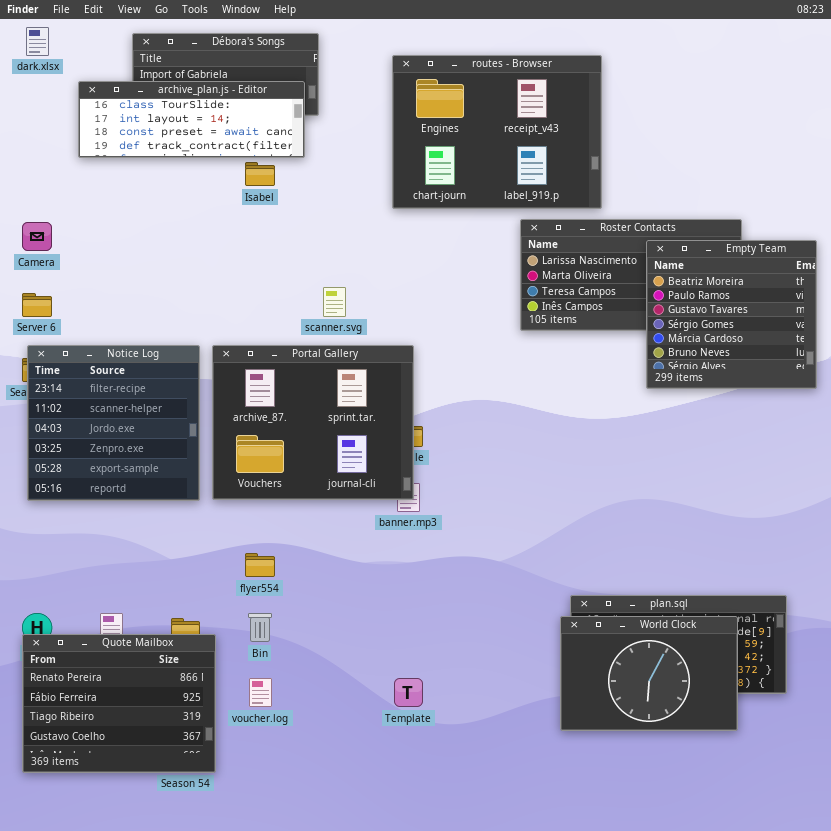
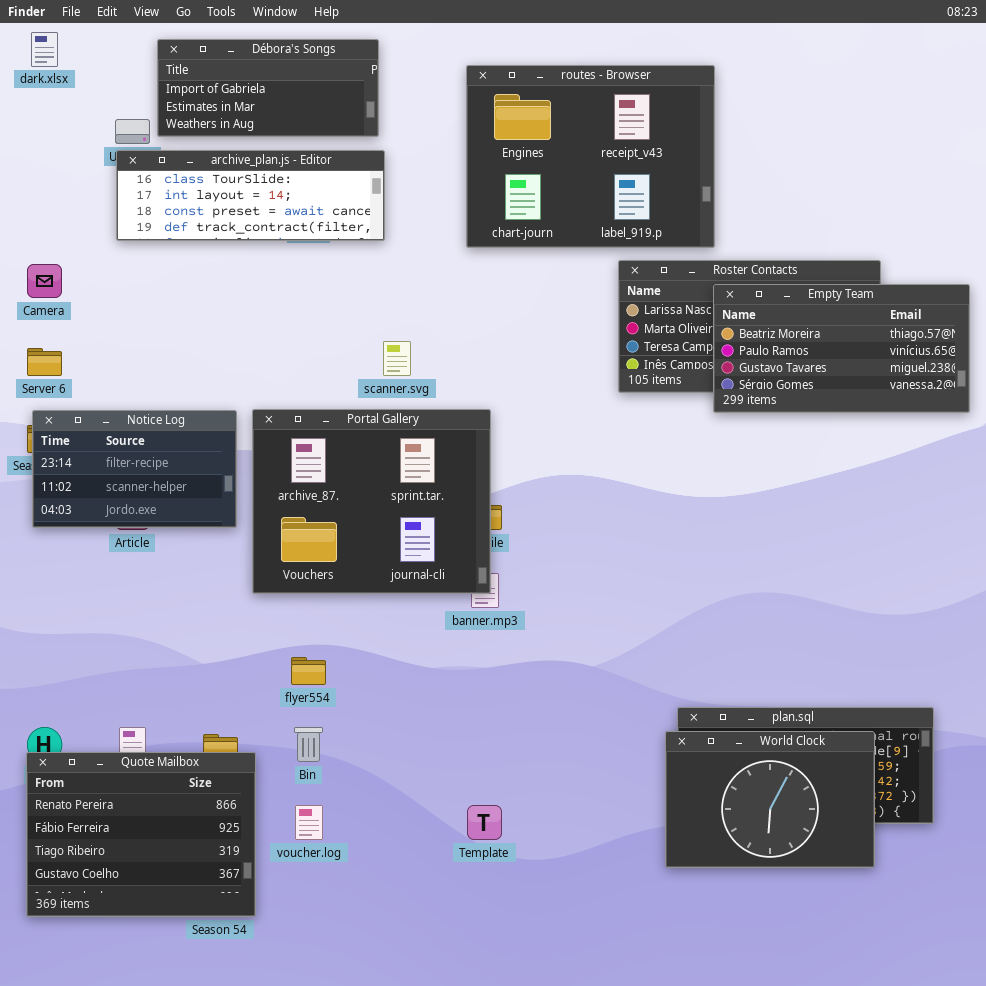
archive_plan.js - Editor: [78,81,305,158] -> [116,150,385,241], moved
Empty Team: [646,240,817,389] -> [713,284,970,413], resized
Notice Log: [27,345,200,501] -> [32,410,237,528], resized

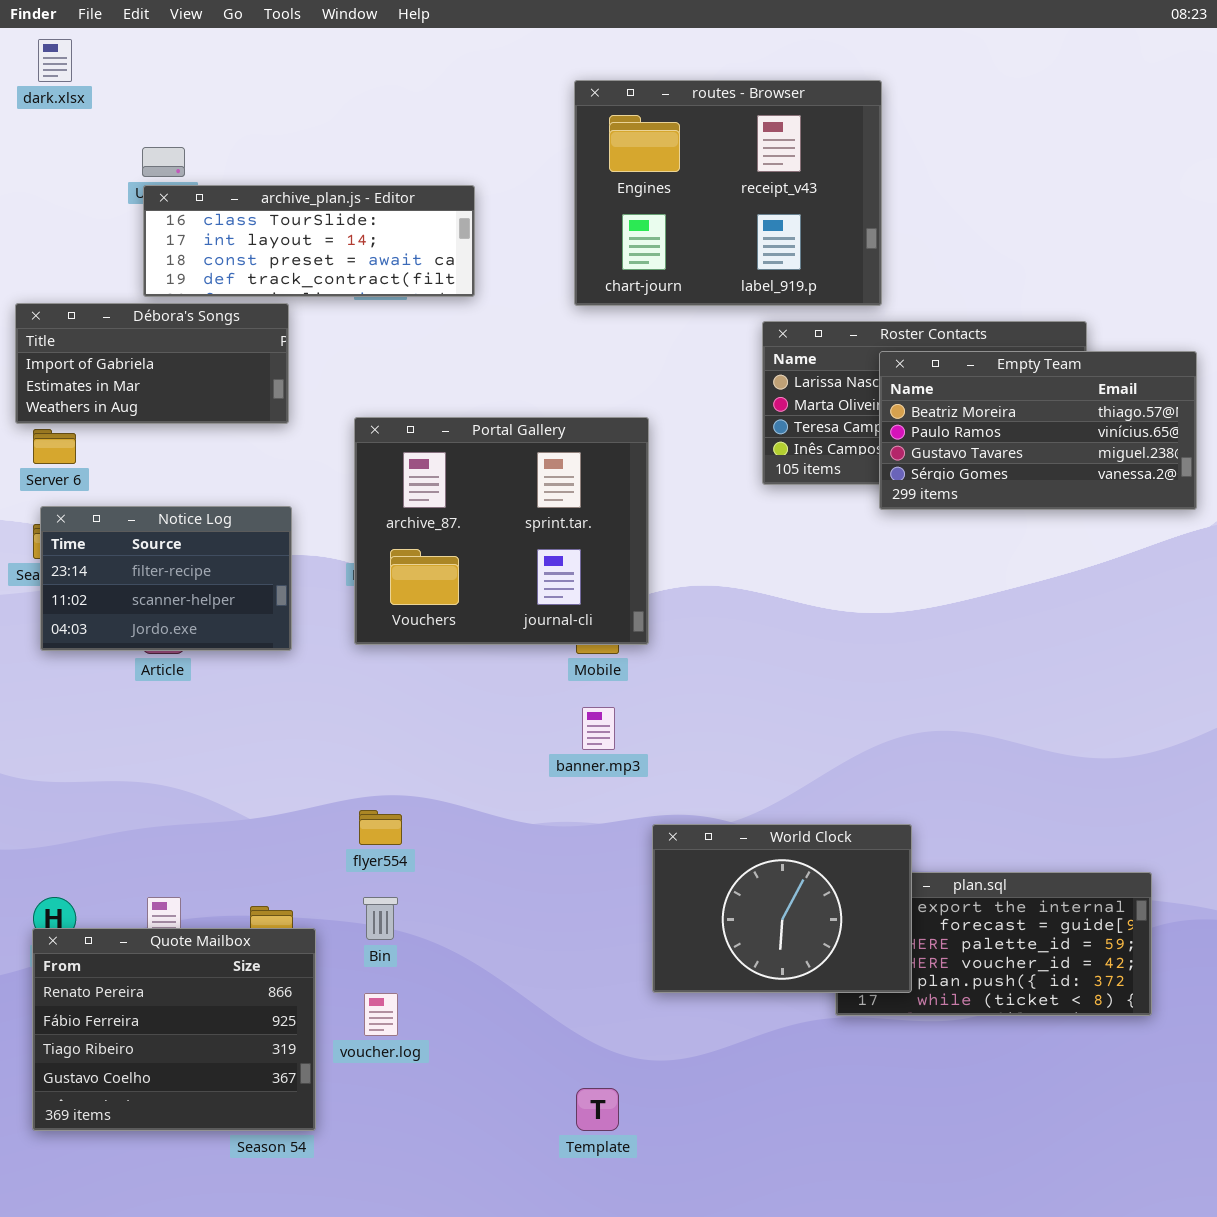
Débora's Songs: [157,39,379,137] -> [15,303,289,424], moved
Portal Gallery: [252,409,491,594] -> [354,417,649,645], moved
World Clock: [665,731,875,868] -> [652,824,912,993], moved
Template: [467,805,502,840] -> [576,1088,619,1131], moved

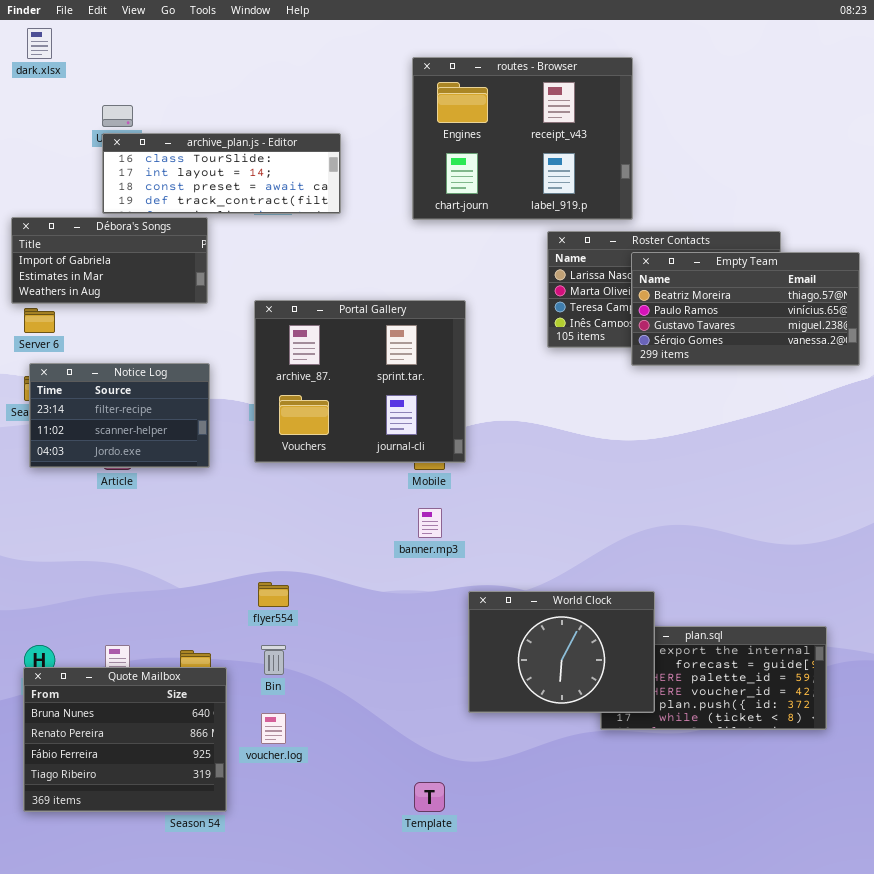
Quote Mailbox: [32,928,316,1131] -> [23,667,227,812], scrolled up 1 row

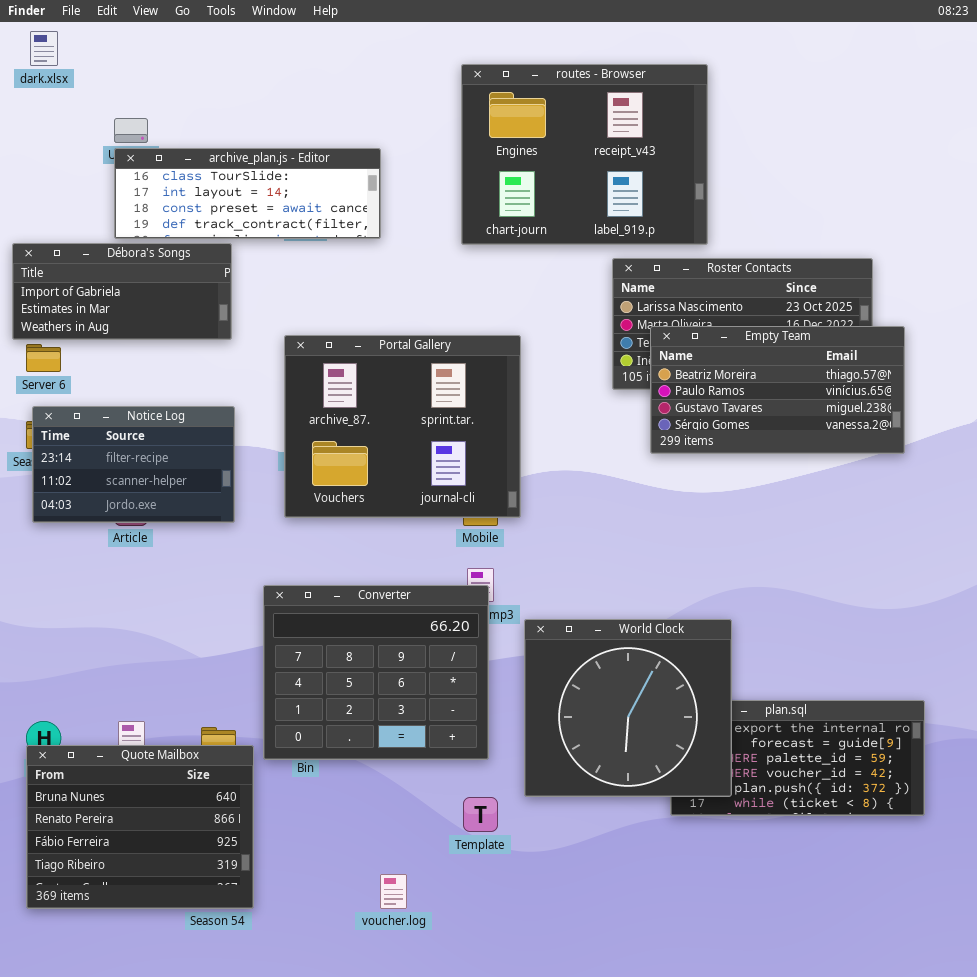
Empty Team: [631,252,860,366] -> [650,326,905,454], moved
Converter: none -> [263,585,489,760], opened
World Clock: [468,591,655,713] -> [524,619,732,797], resized
voucher.log: [261,713,286,744] -> [380,874,407,909], moved
Template: [414,782,445,812] -> [463,797,498,832], moved

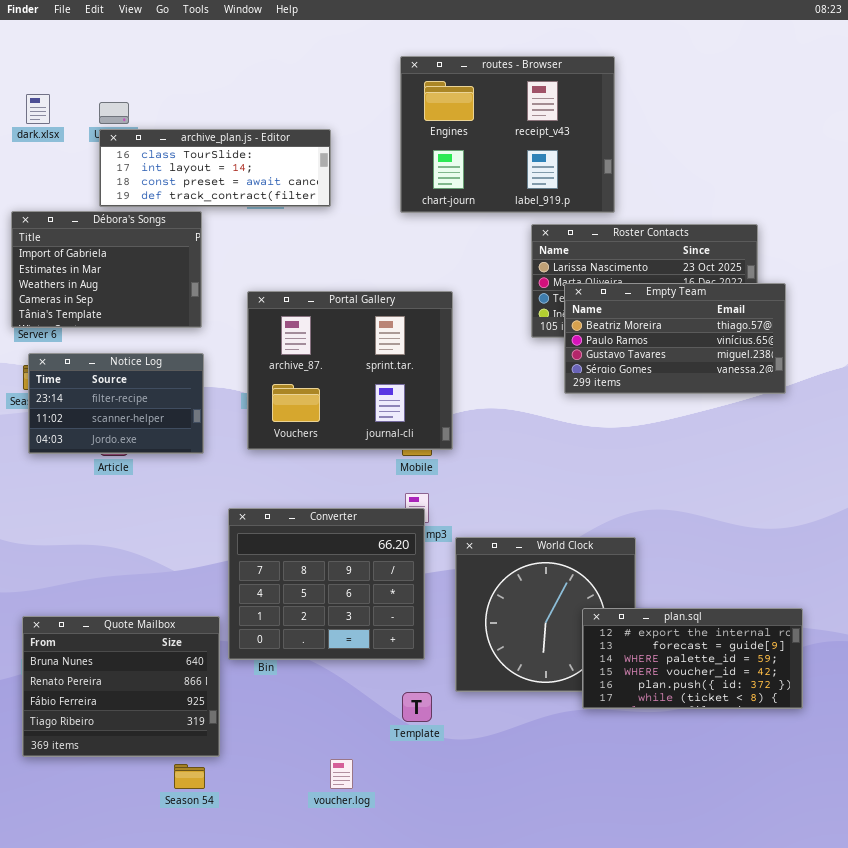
dark.xlsx: [30,31,58,66] -> [26,94,50,124], moved
Débora's Songs: [12,243,232,340] -> [11,211,202,328], resized
plan.sql: [670,700,925,816] -> [582,608,803,709], raised
Quote Mailbox: [26,745,254,909] -> [22,616,220,757], moved

